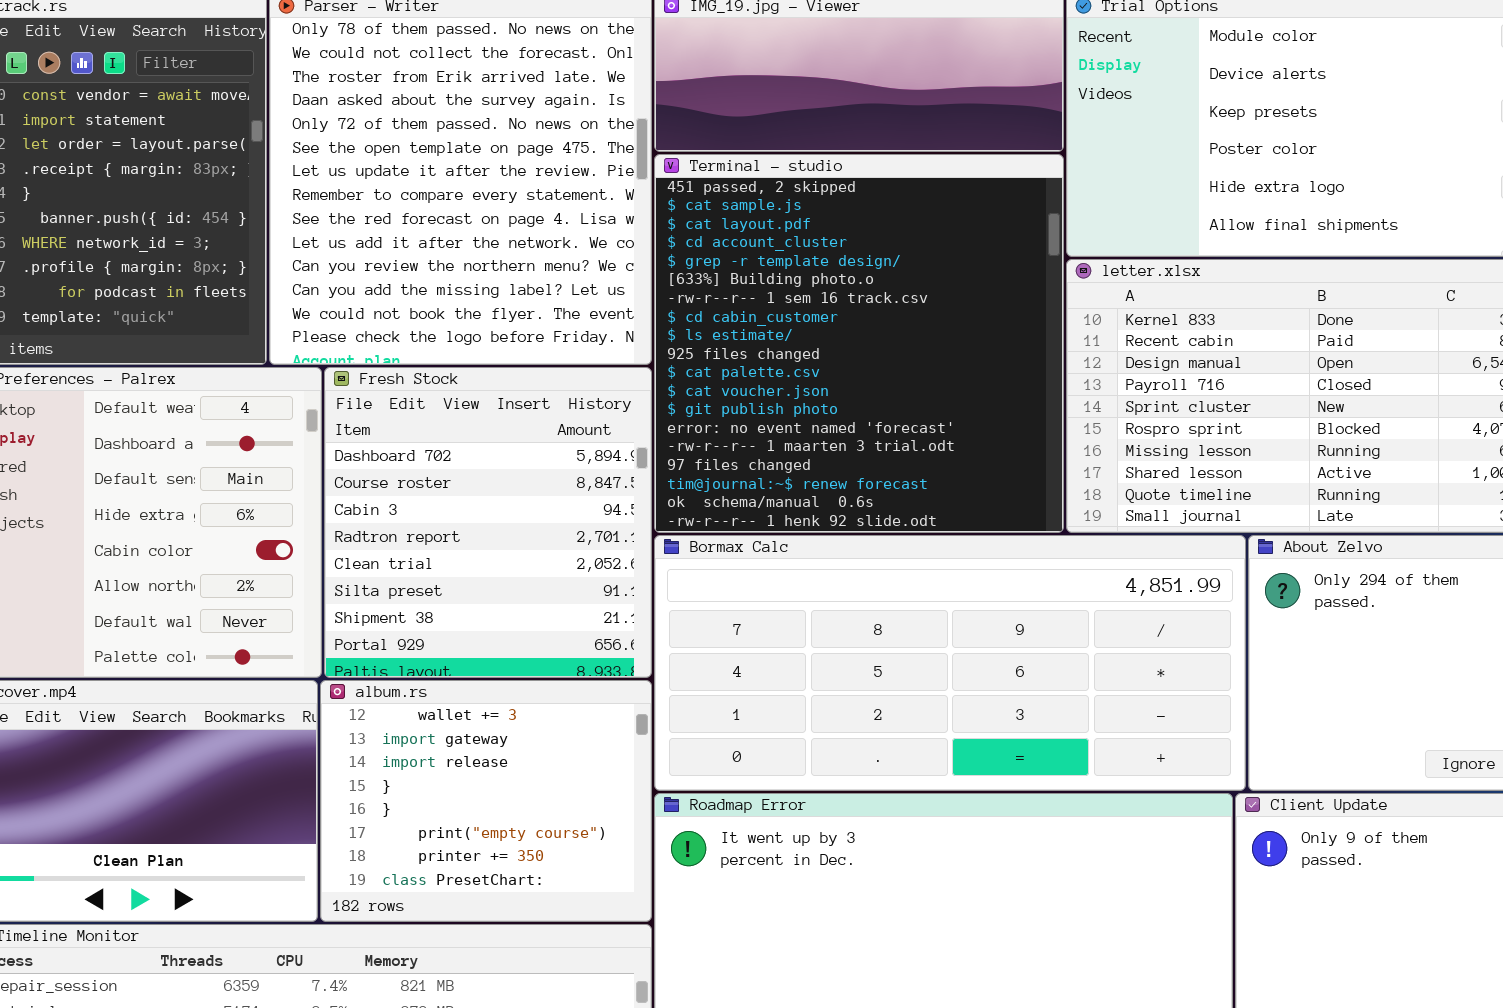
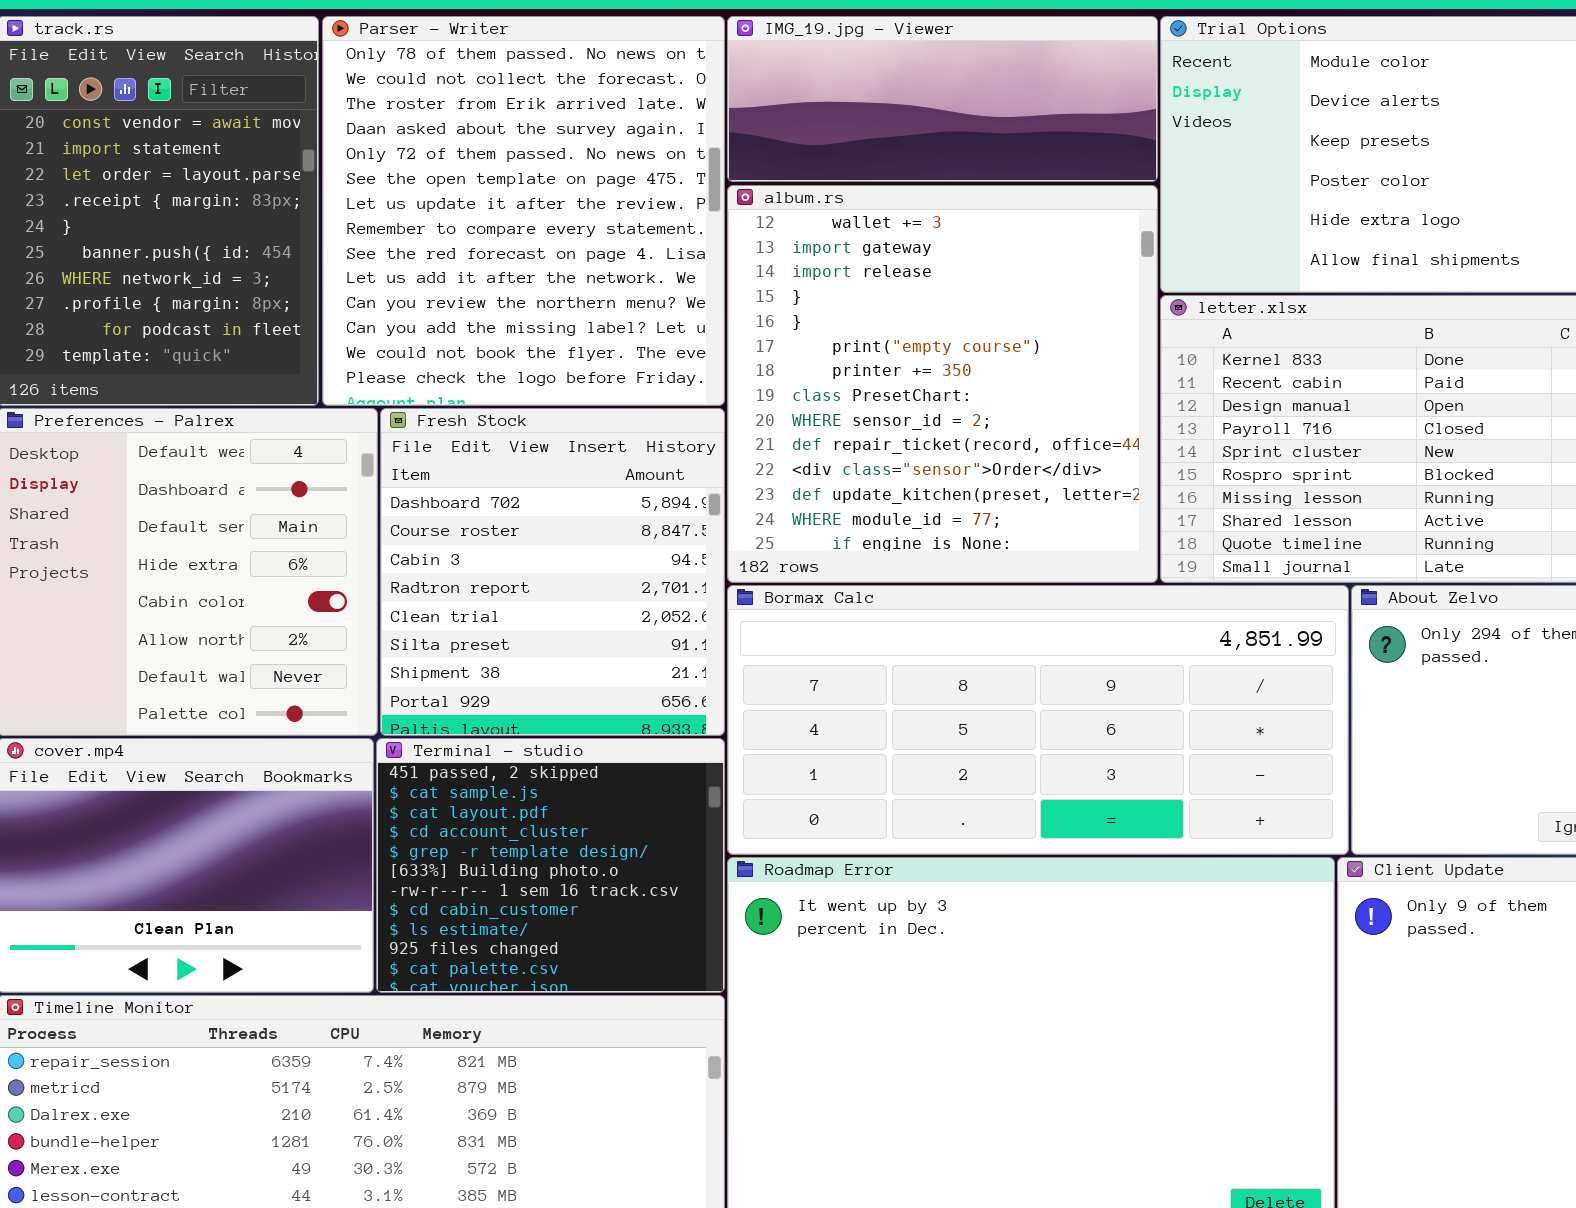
Terminal - studio: [654,154,1064,533] -> [376,738,725,993], moved, resized
album.rs: [320,680,652,922] -> [727,185,1158,583], moved, resized

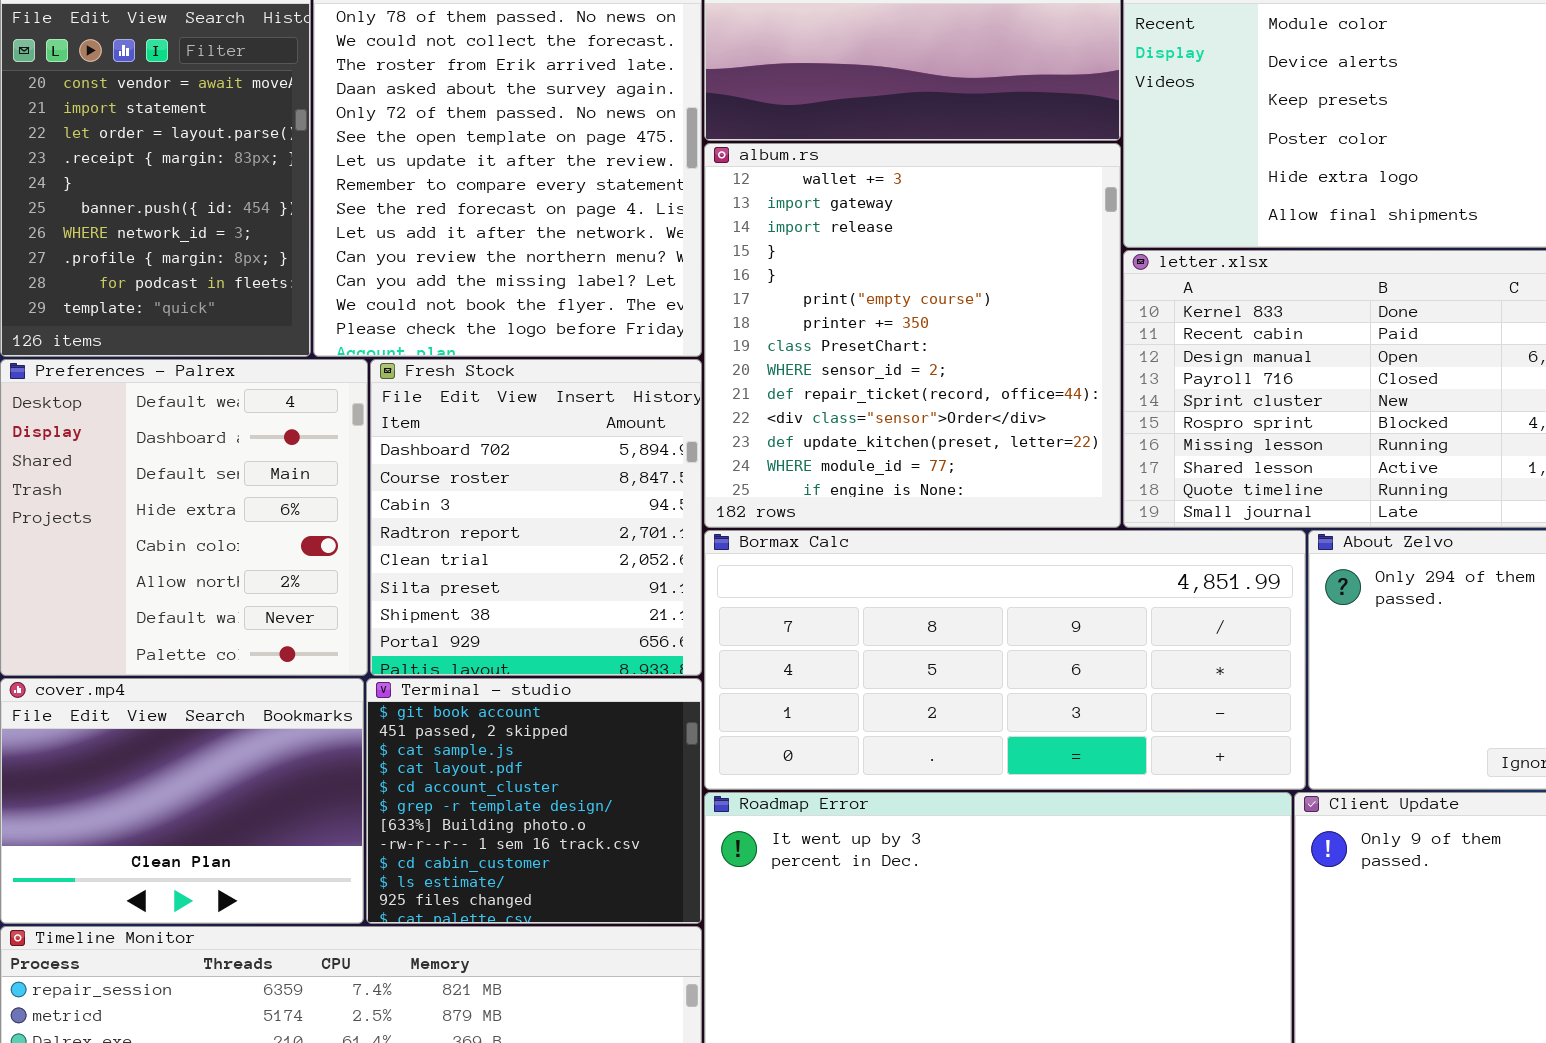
Terminal - studio: [376,738,725,993] -> [366,678,702,924], scrolled up 1 row

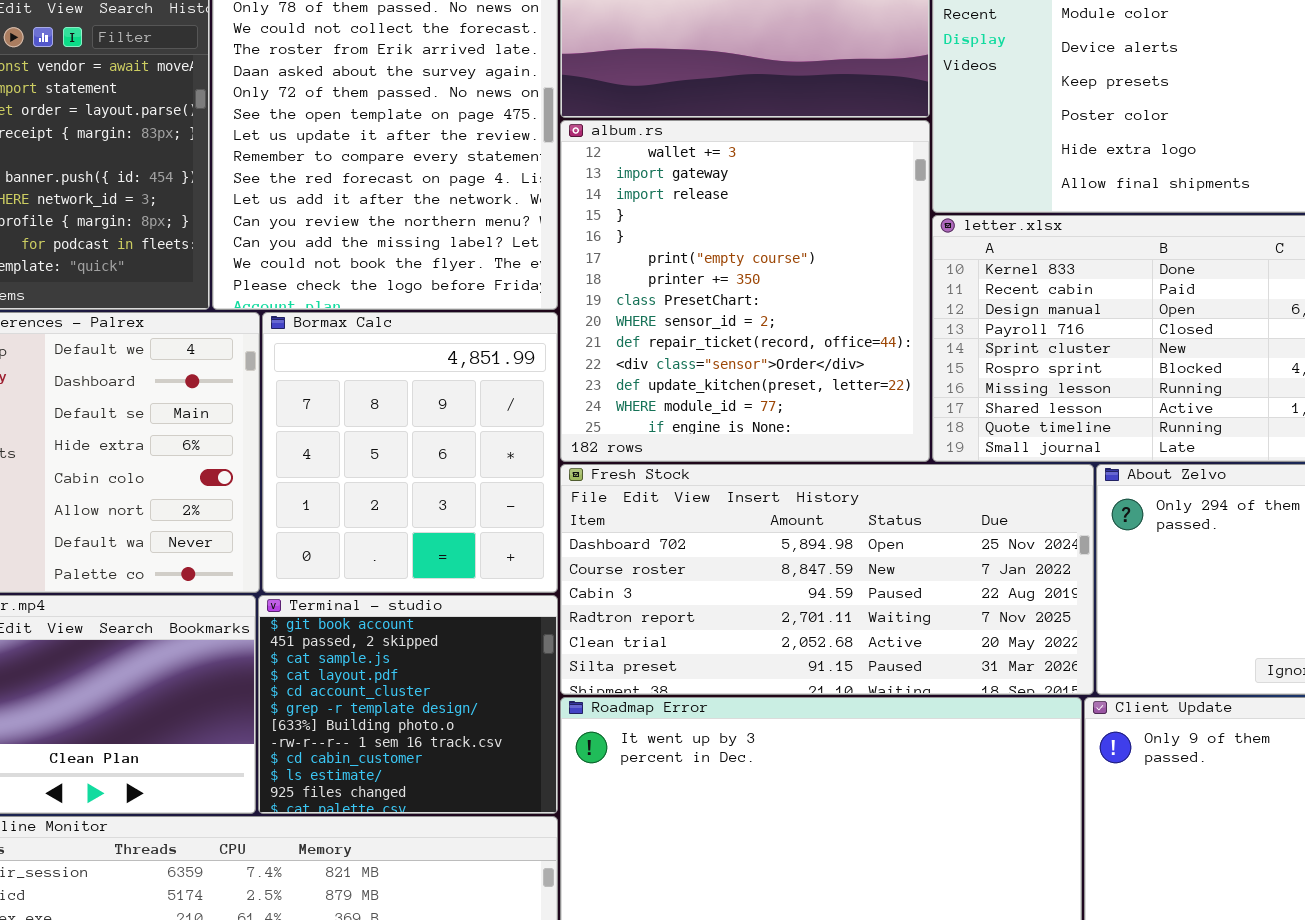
Fresh Stock: [370,359,702,676] -> [560,464,1094,695], moved, resized
Bormax Calc: [704,530,1306,790] -> [262,312,558,593], moved, resized

